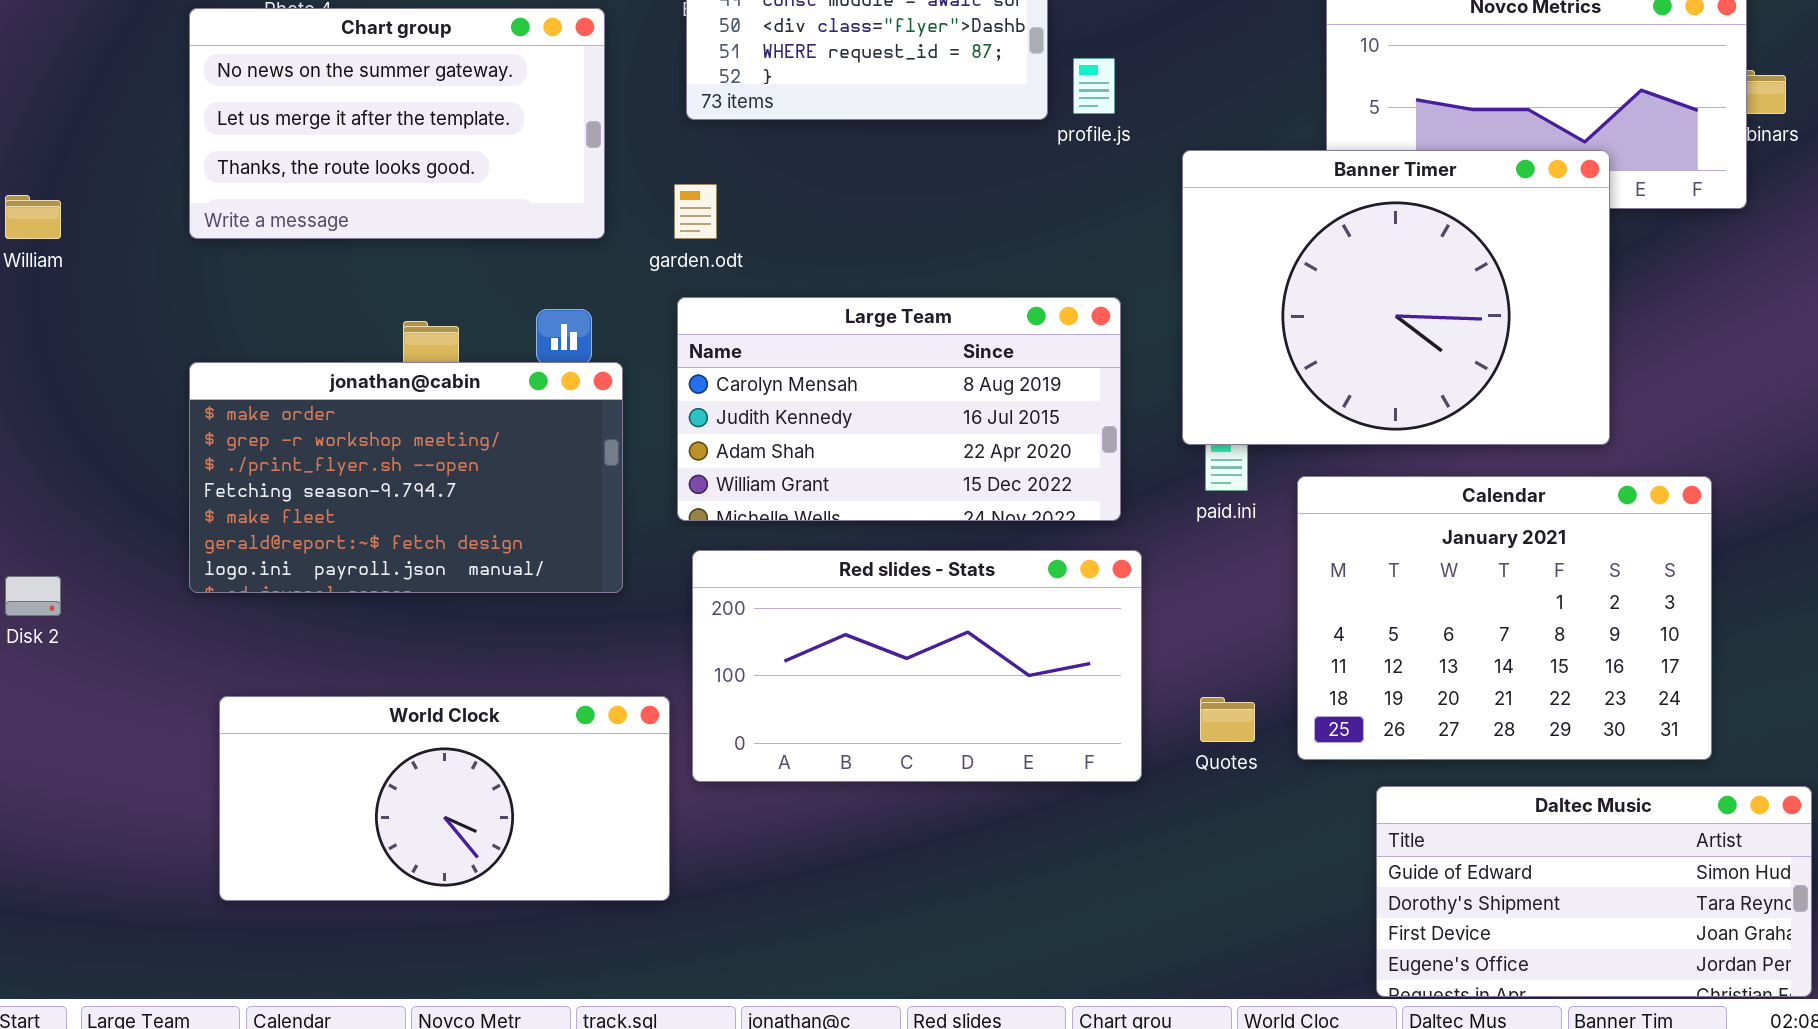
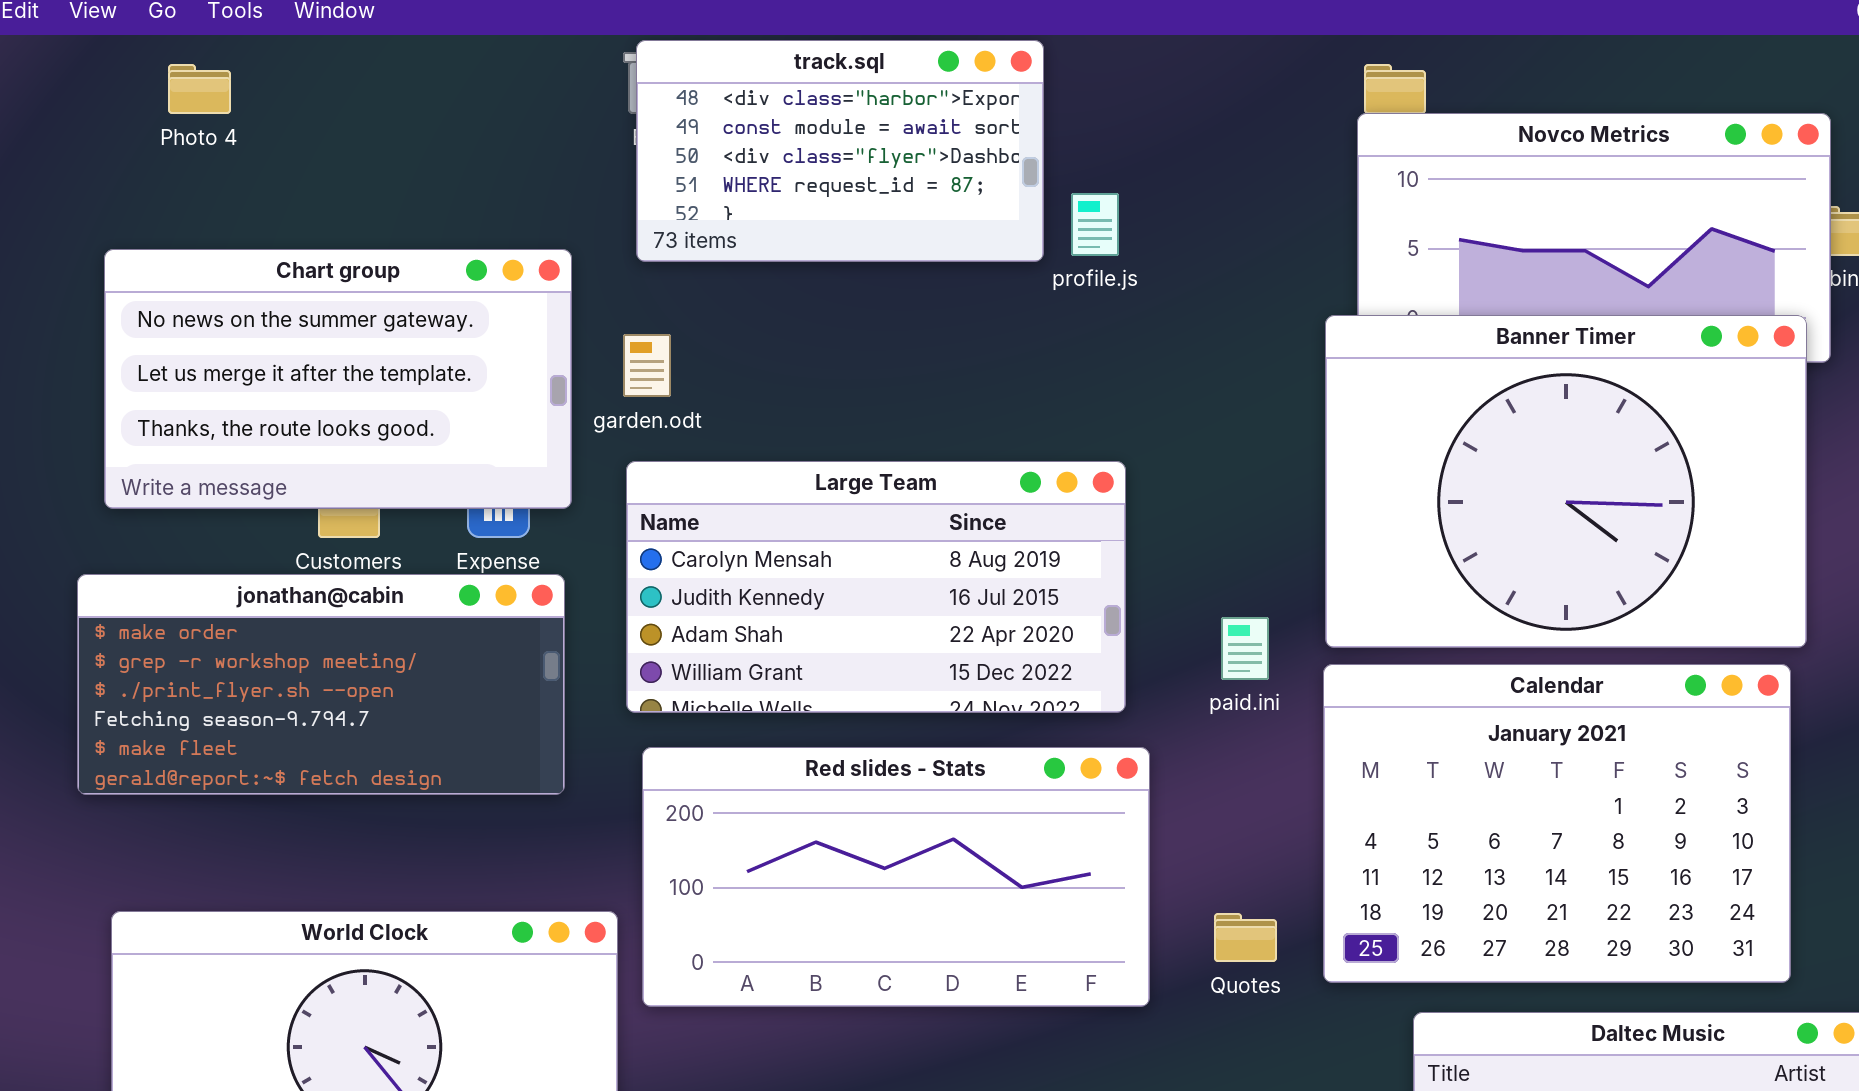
Chart group: [189,8,605,239] -> [104,249,572,509], moved
Banner Timer: [1182,150,1610,445] -> [1325,315,1807,648], moved
jonathan@cabin: [189,362,623,593] -> [77,574,565,795], resized

